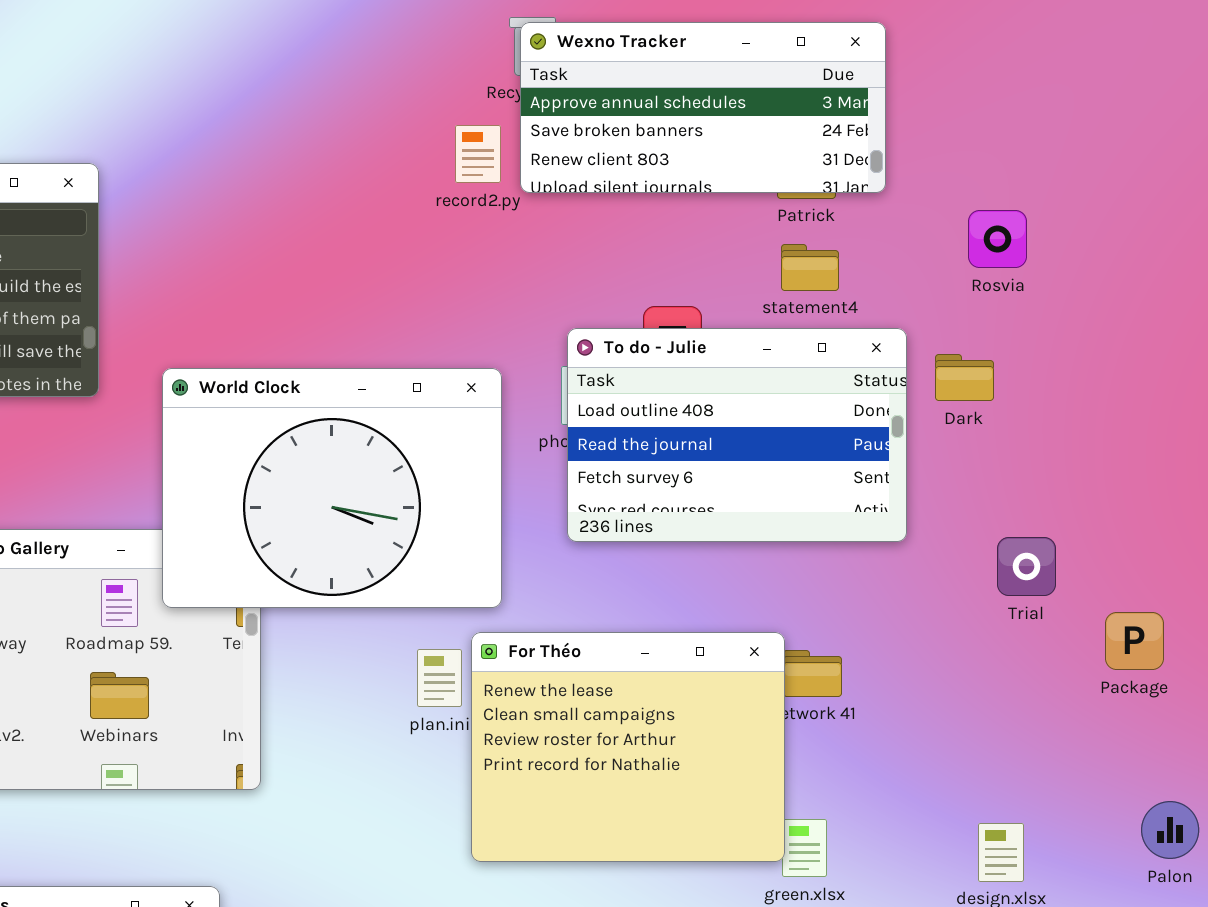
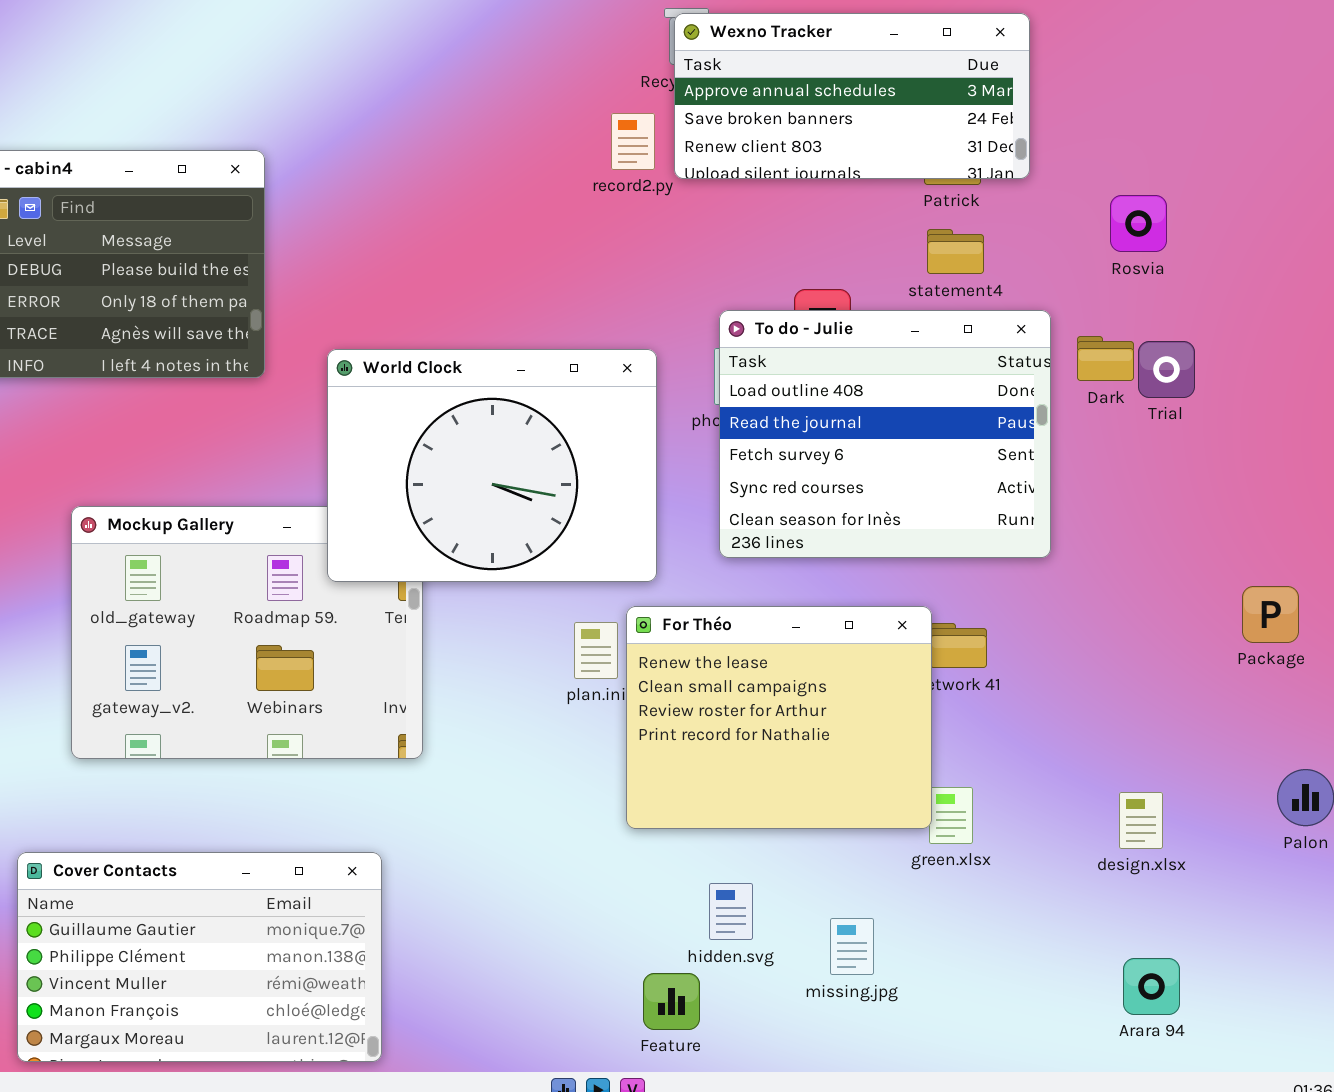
To do - Julie: [567,328,907,542] -> [719,310,1051,558], resized
Trial: [997,537,1056,596] -> [1138,341,1195,398], moved

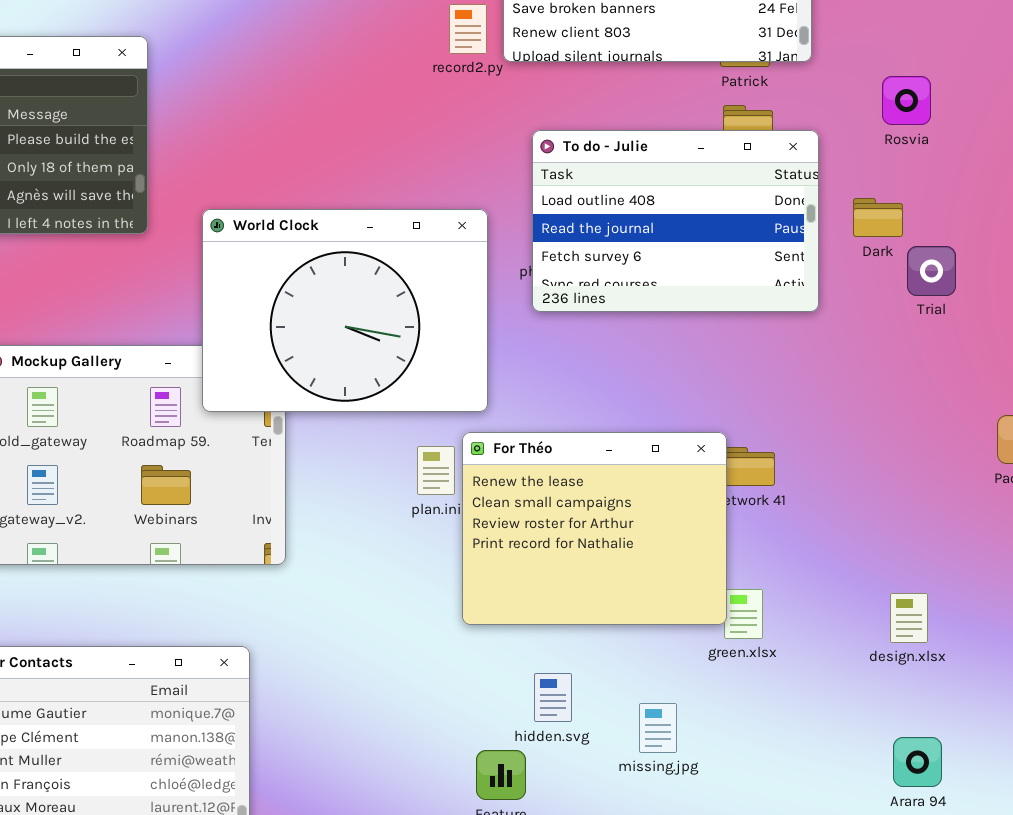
To do - Julie: [719,310,1051,558] -> [532,130,819,312], moved, resized
Trial: [1138,341,1195,398] -> [907,246,956,296], moved

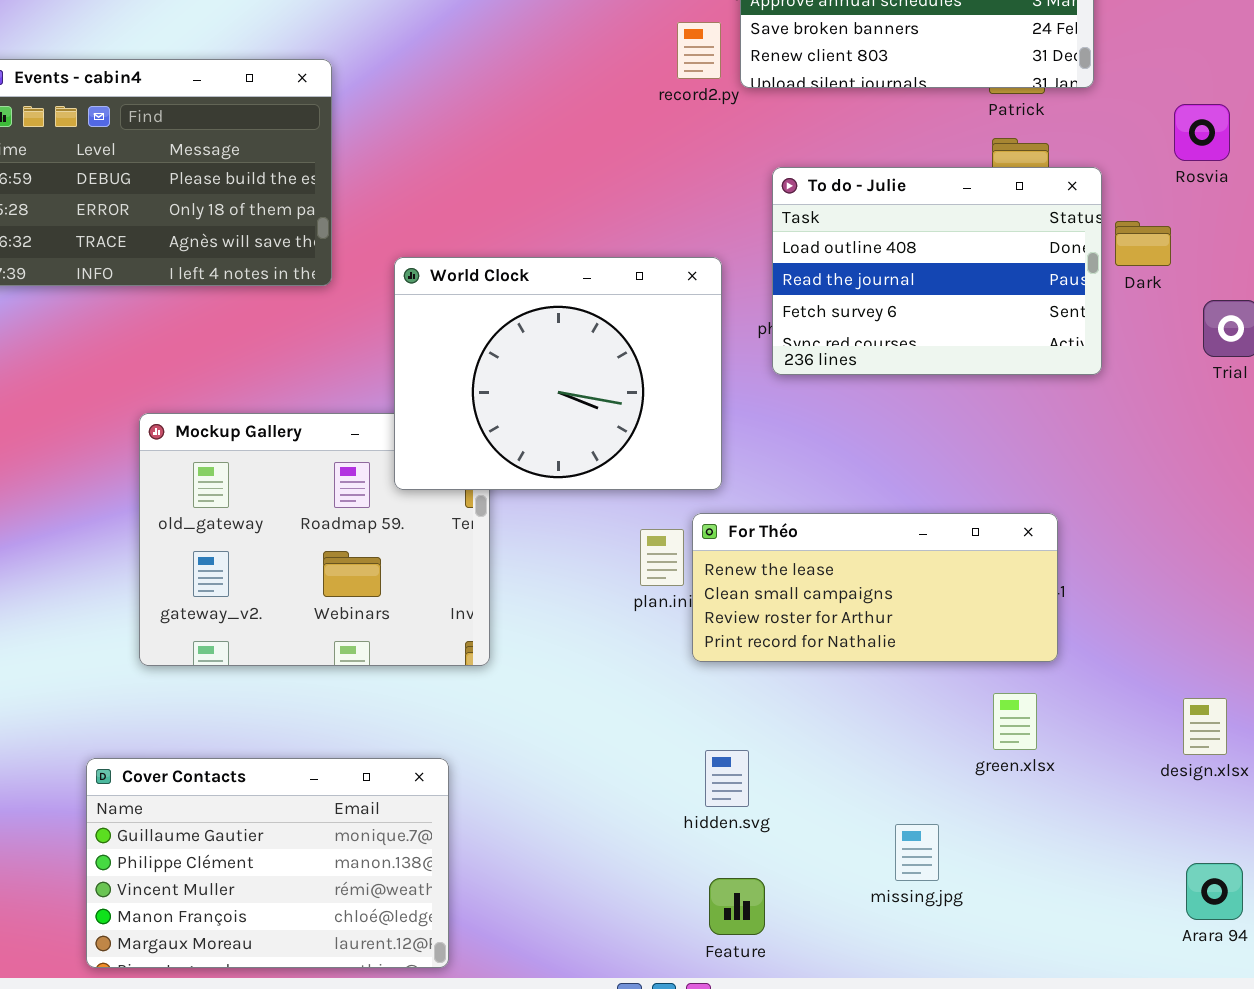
Dark: [853,198,903,237] -> [1115,221,1171,266], moved
For Théo: [462,432,727,625] -> [692,513,1058,662], resized
hidden.svg: [534,673,572,722] -> [705,750,749,807], moved

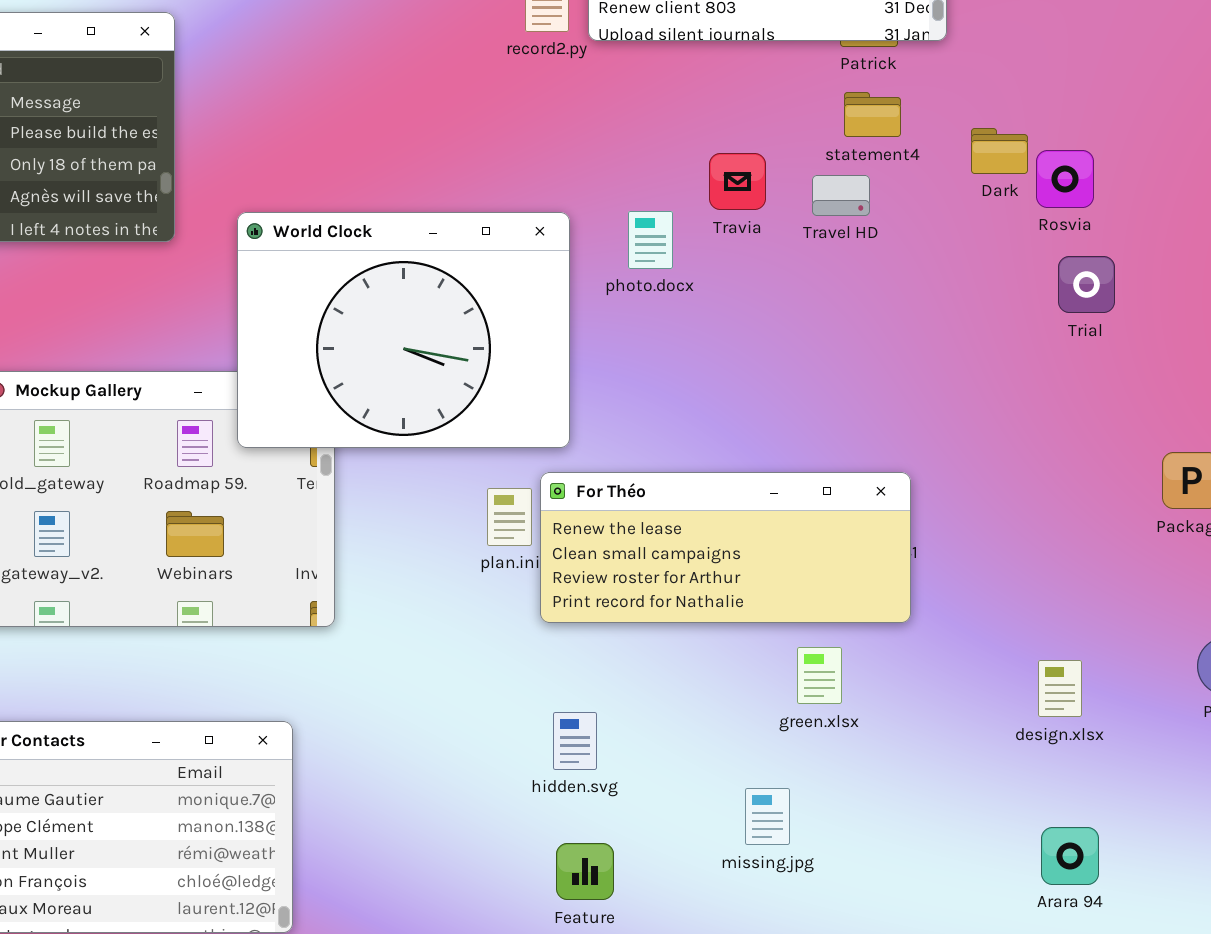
Rosvia: [1174,104,1230,161] -> [1036,150,1094,208], moved
To do - Julie: [772,167,1102,375] -> none, closed
Dark: [1115,221,1171,266] -> [971,128,1028,174], moved
green.xlsx: [993,693,1037,750] -> [797,647,842,704], moved

